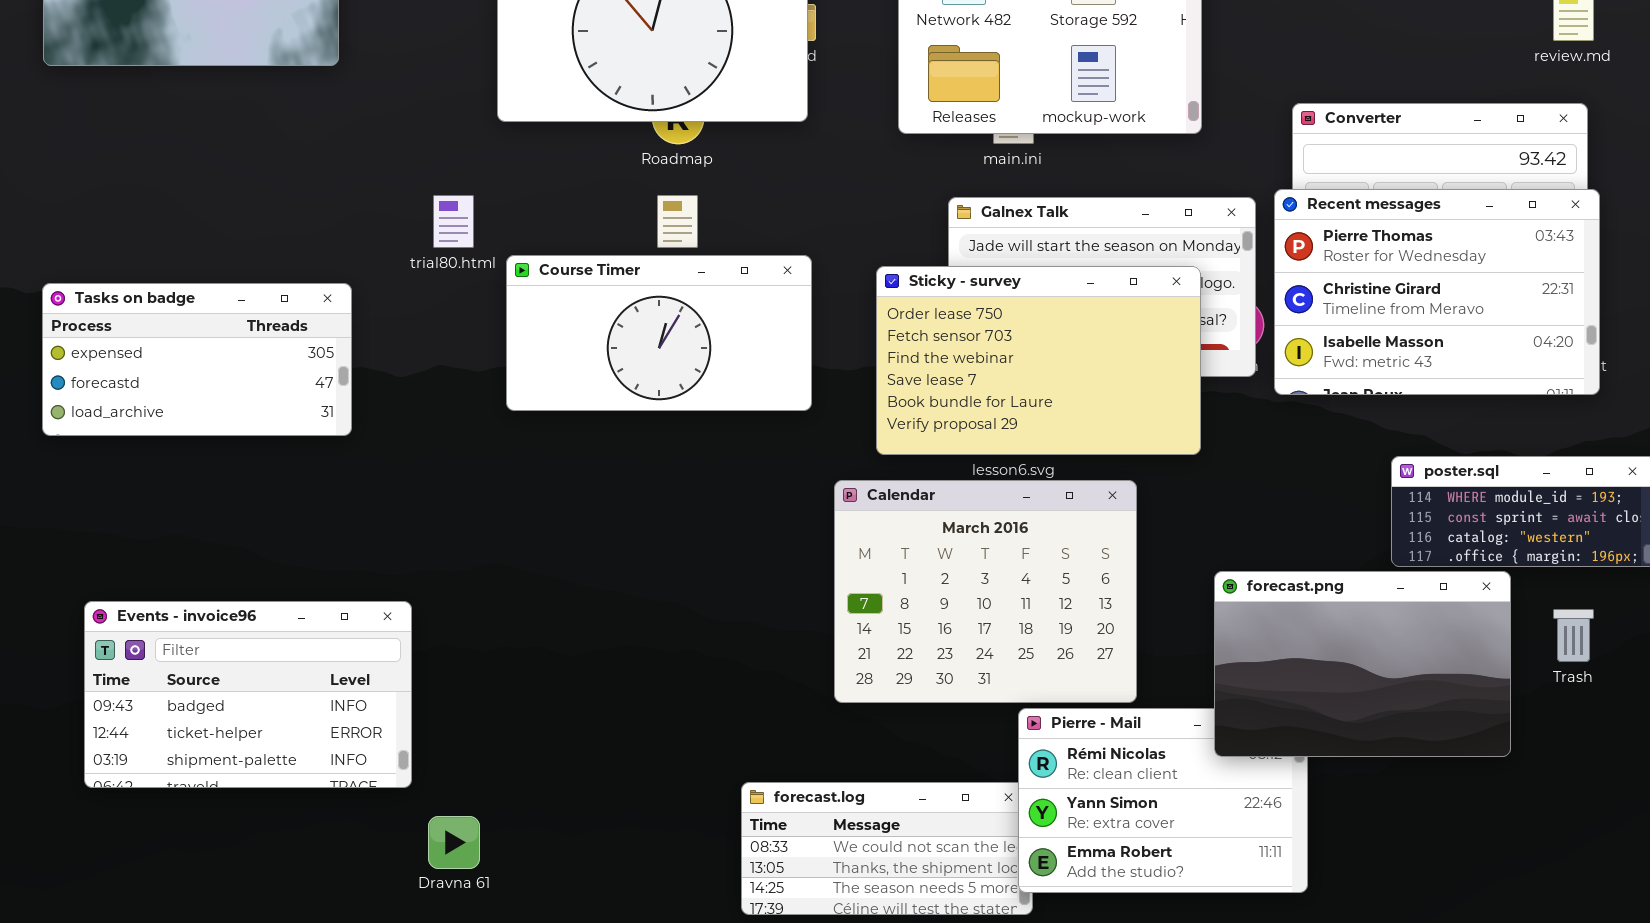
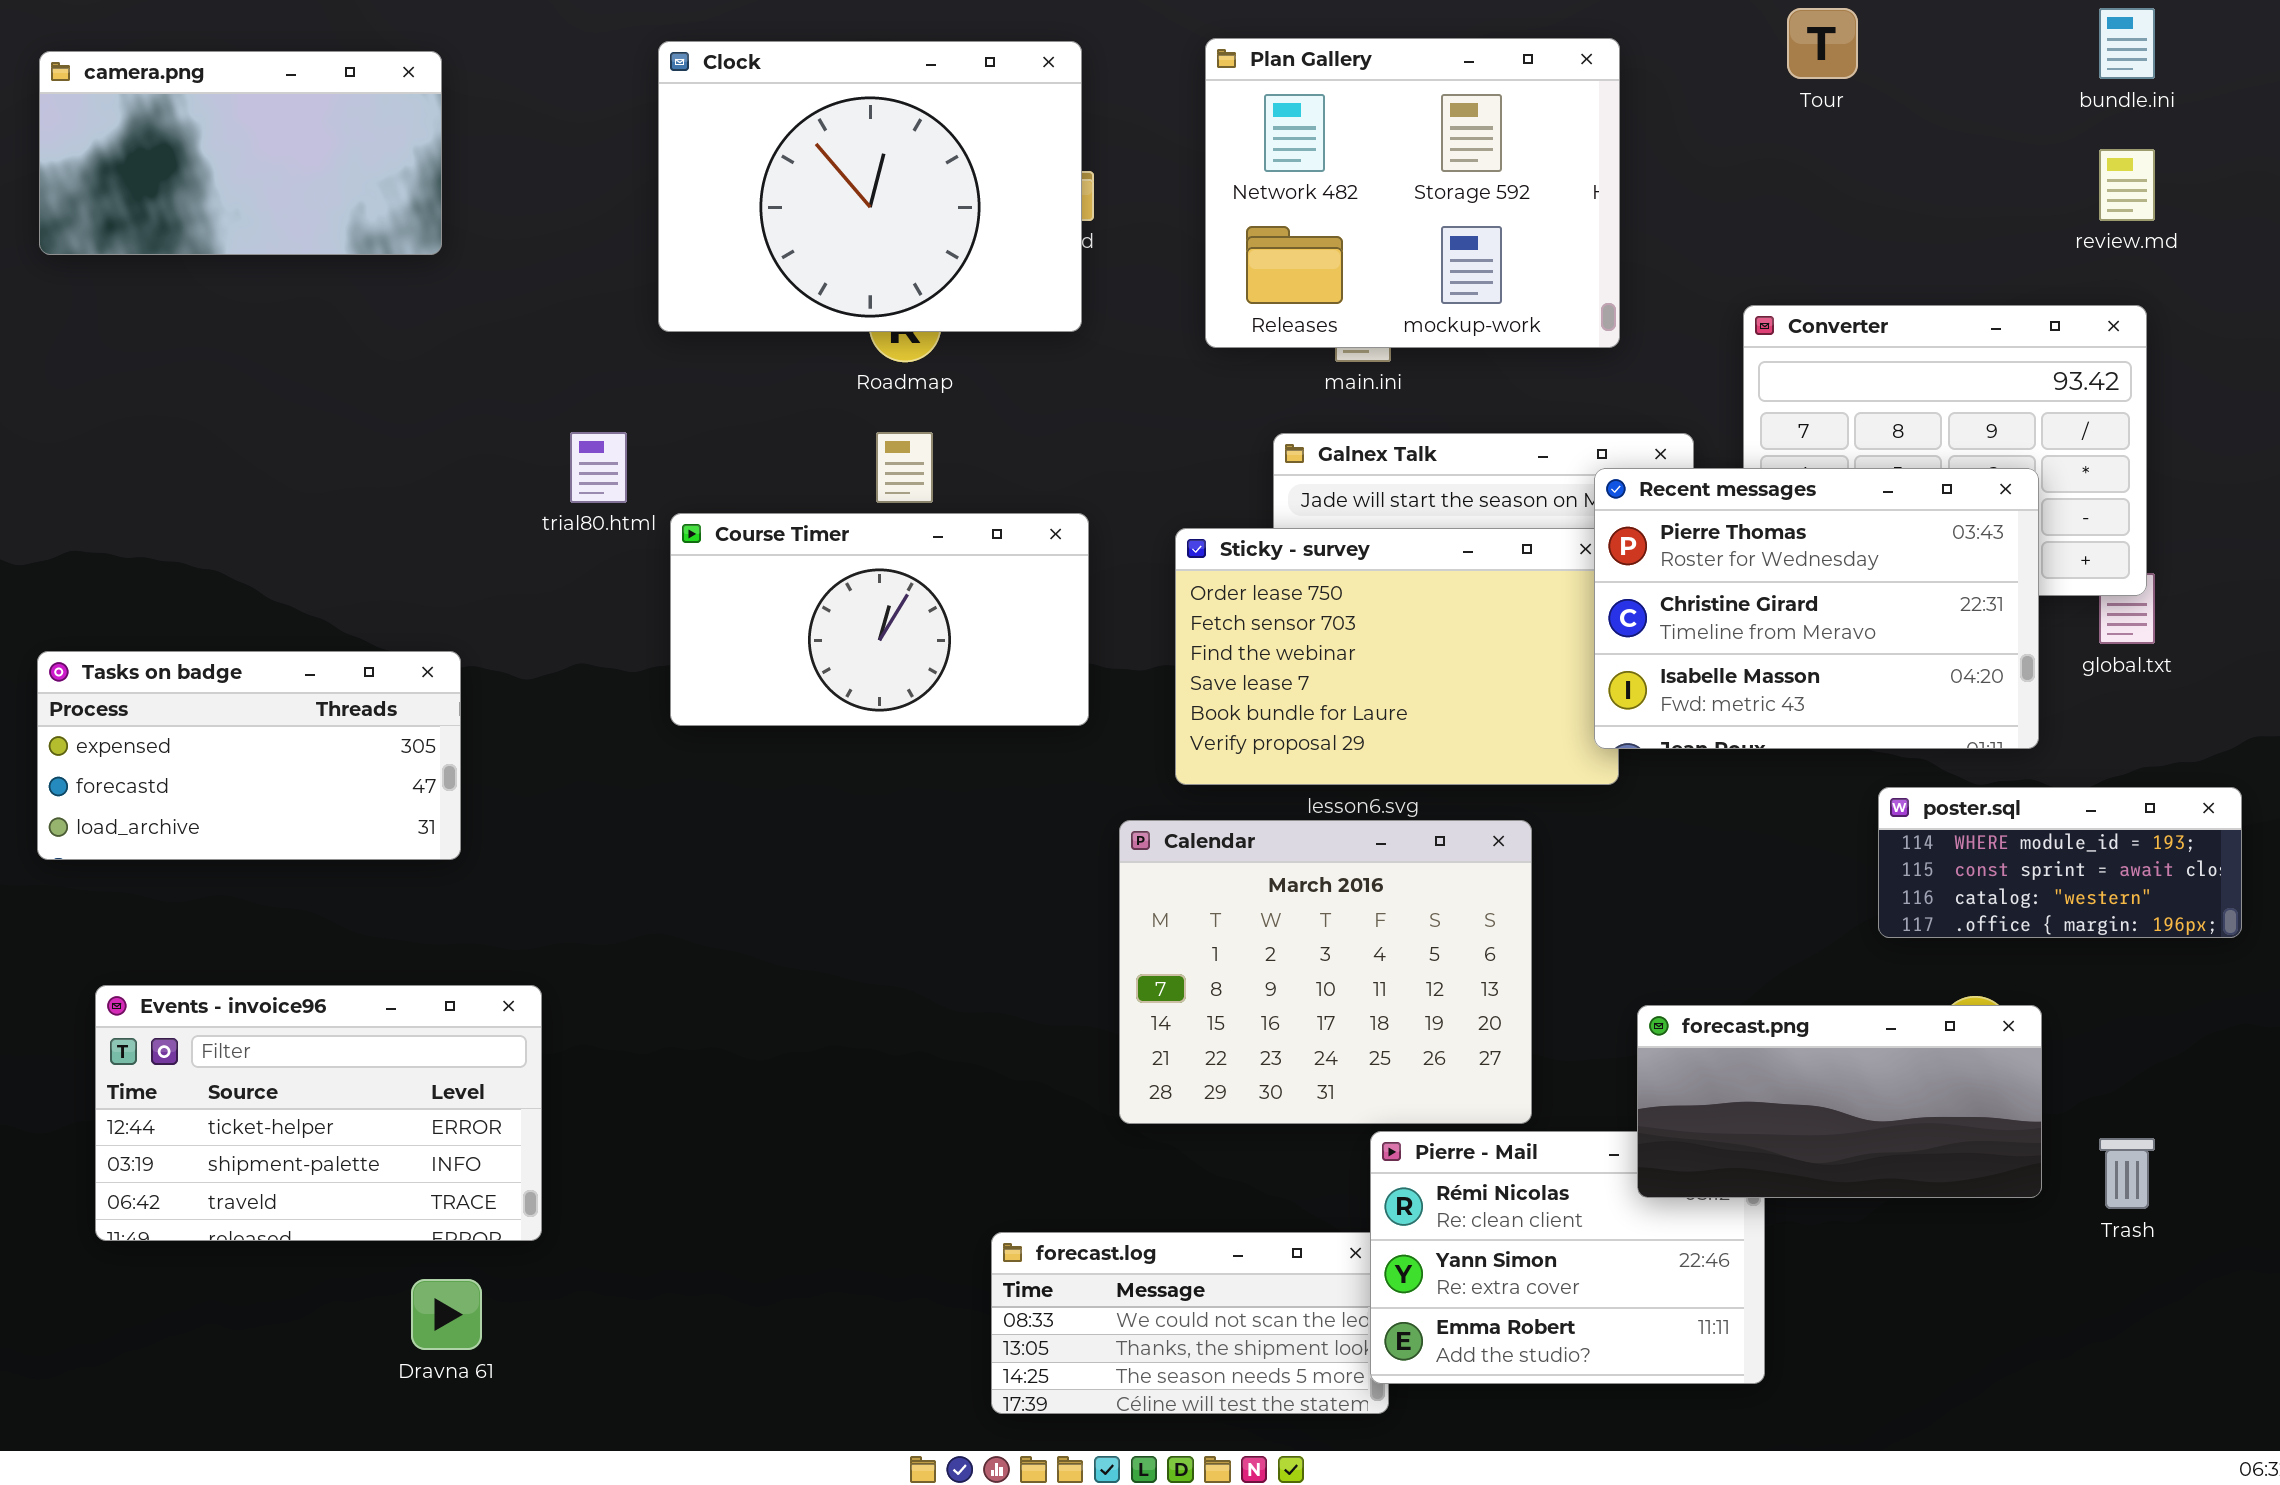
Recent messages: [1274,189,1600,395] -> [1594,468,2039,749], moved
Tasks on badge: [42,283,352,436] -> [37,651,461,860], moved
forecast.png: [1214,571,1511,757] -> [1637,1005,2042,1198], resized
Events - invoice96: [84,601,412,788] -> [95,985,542,1241], scrolled down 1 row
Trash: [1553,609,1594,662] -> [2099,1138,2155,1209], moved
Dravna 61: [428,816,480,869] -> [411,1279,482,1350], moved

